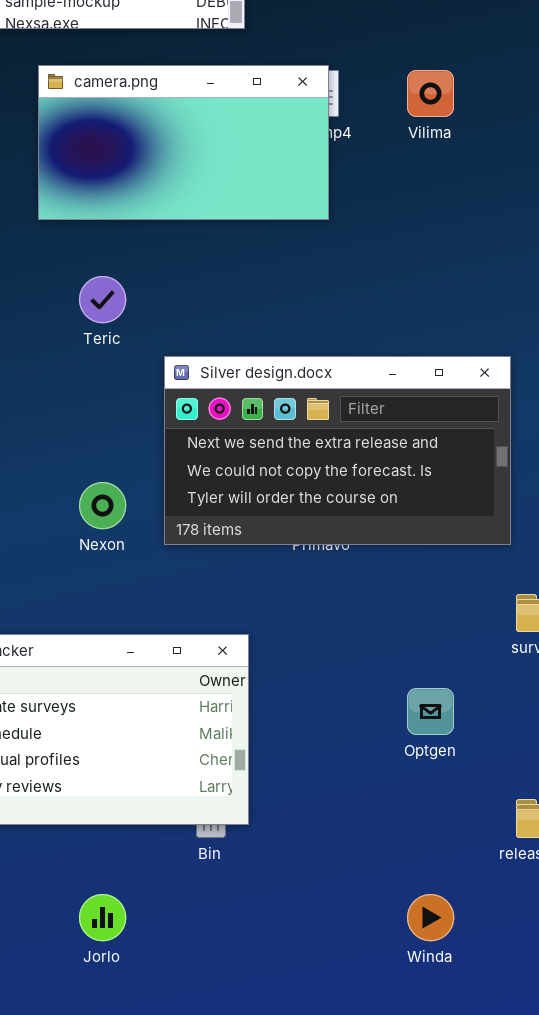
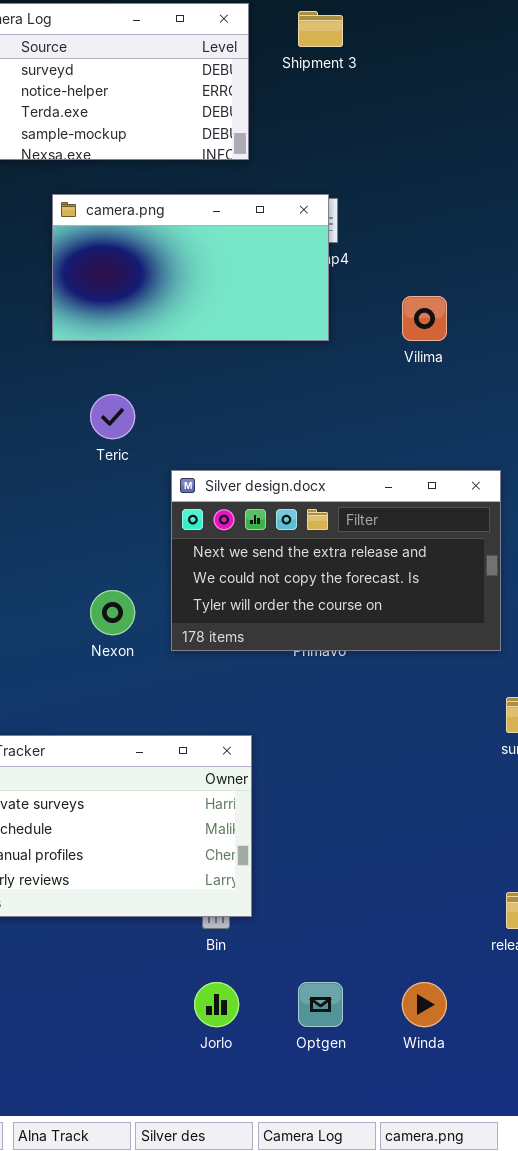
Vilima: [407,70,454,117] -> [402,296,447,341], moved
Optgen: [407,688,454,735] -> [298,982,343,1027], moved
Jorlo: [79,894,126,941] -> [194,982,239,1027], moved

